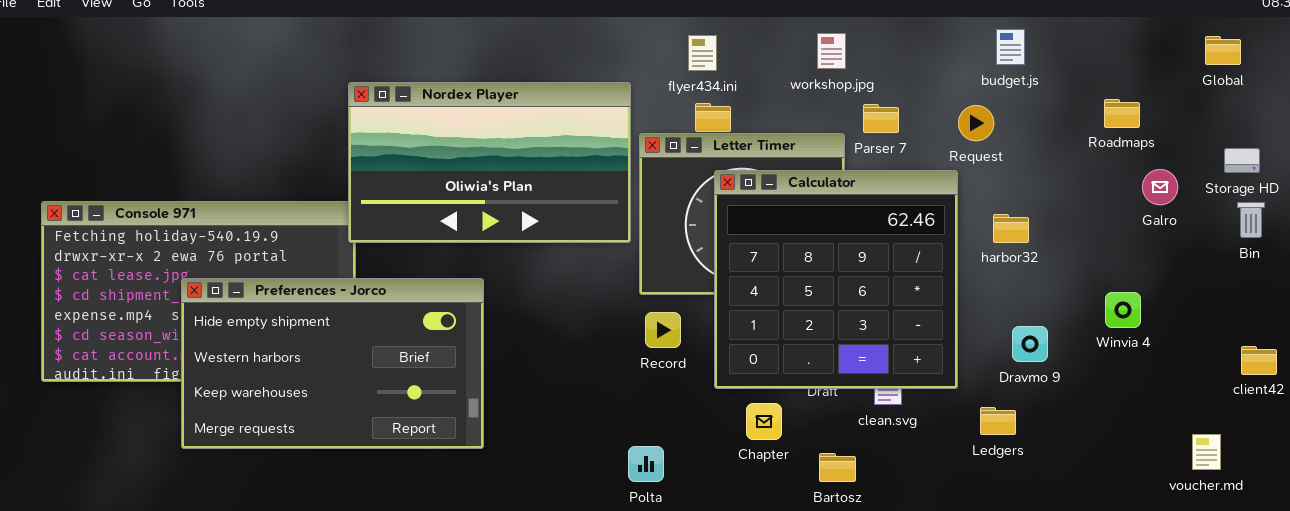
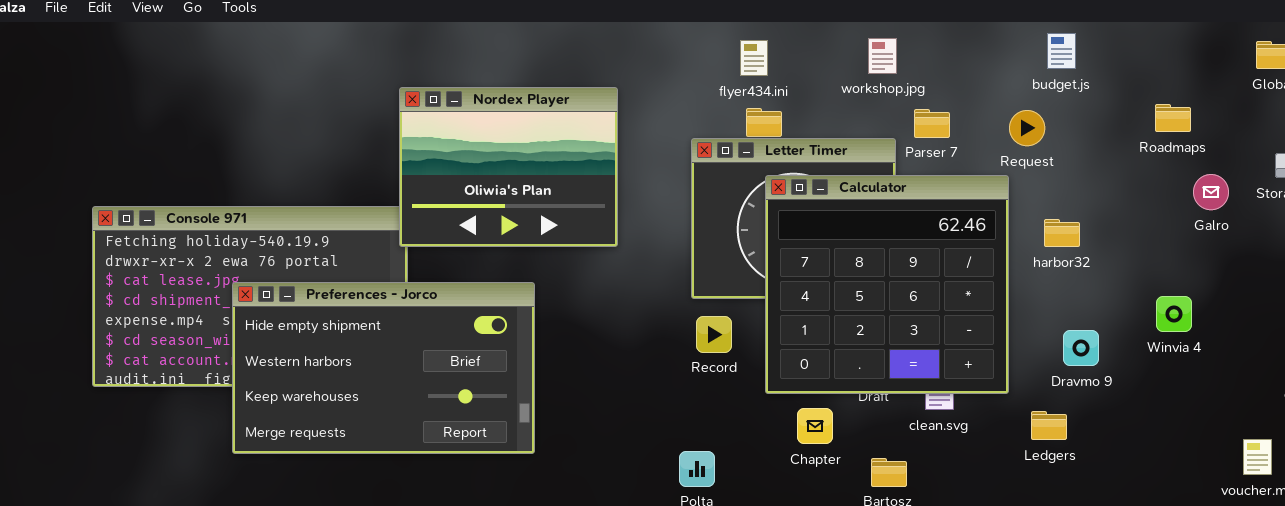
Nordex Player: [348,82,631,243] -> [399,87,618,247], resized

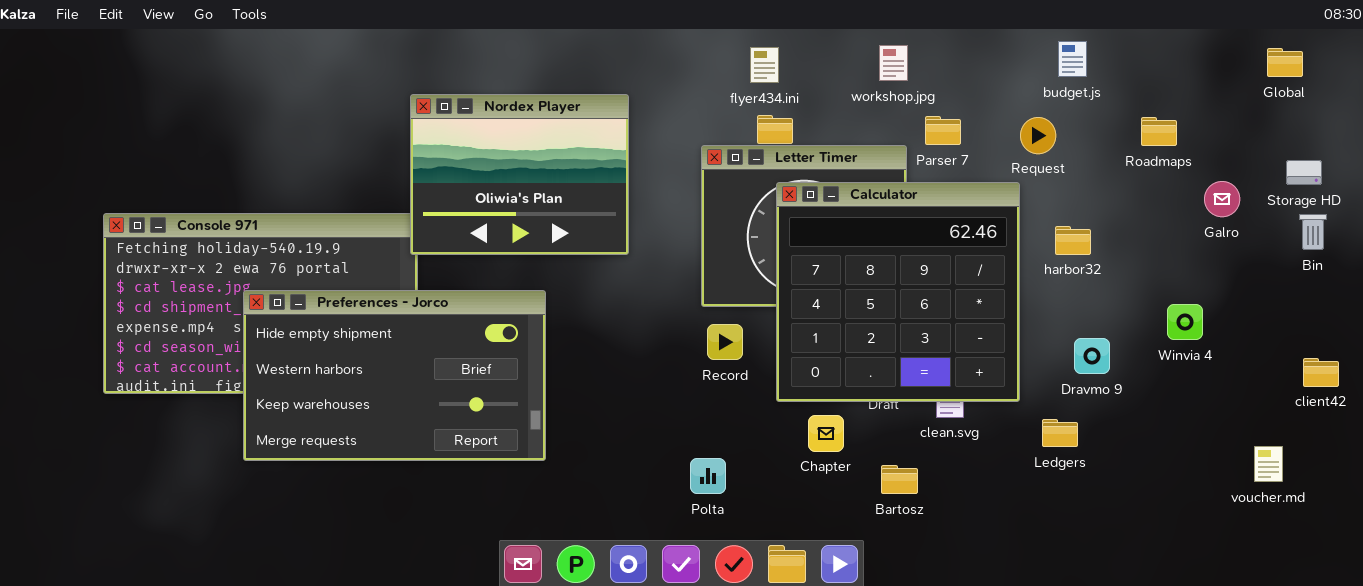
Roadmaps: [1155,104,1191,132] -> [1141,117,1177,146], moved

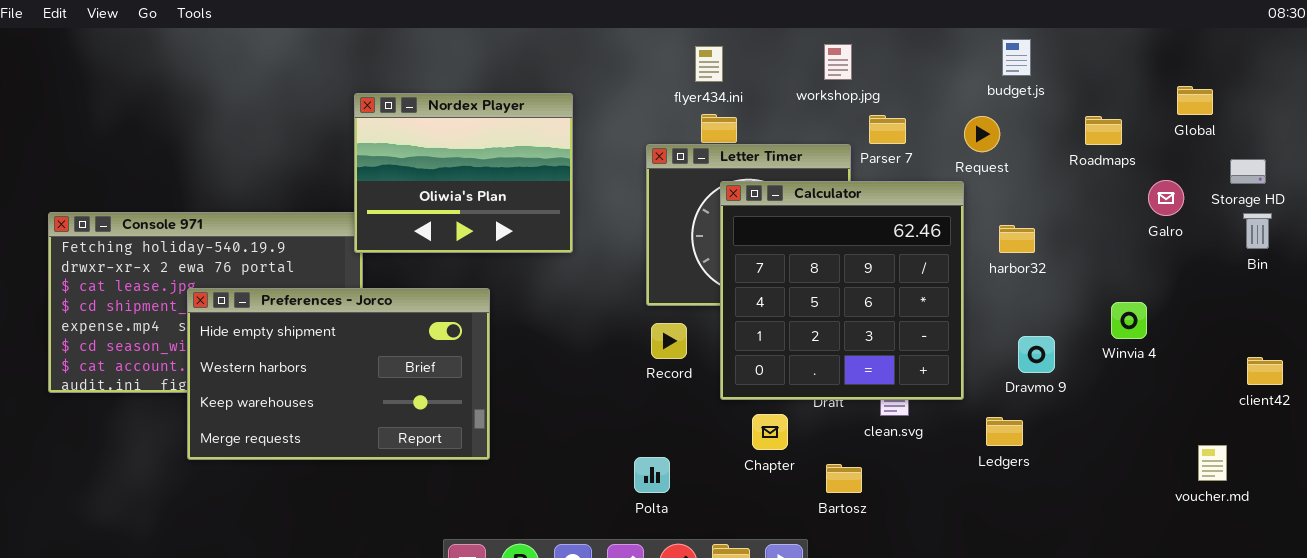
Global: [1267,48,1303,77] -> [1177,86,1213,115], moved

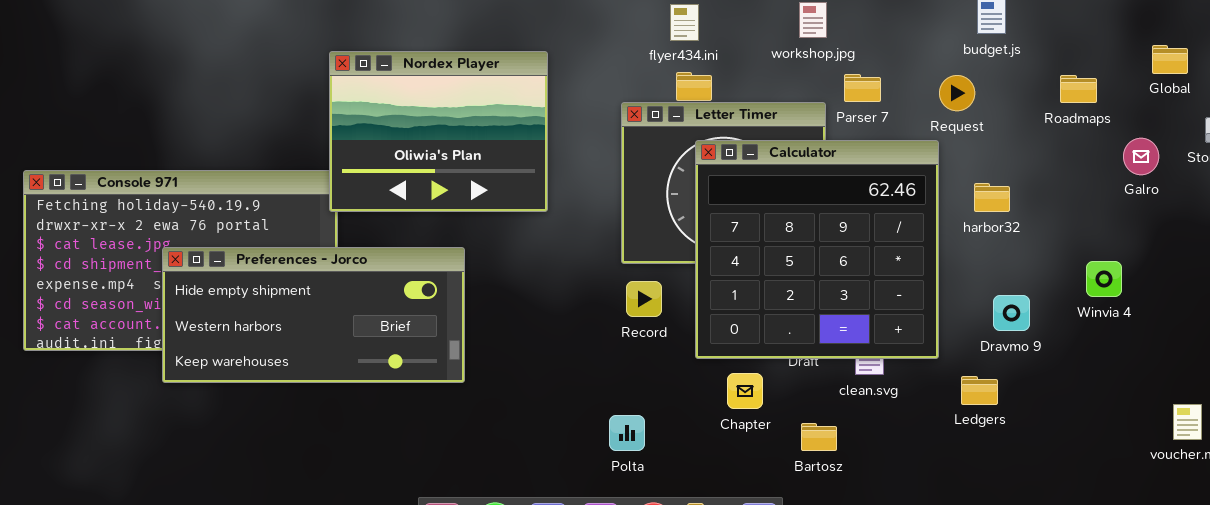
Preferences - Jorco: [187,288,490,460] -> [162,247,465,383], resized

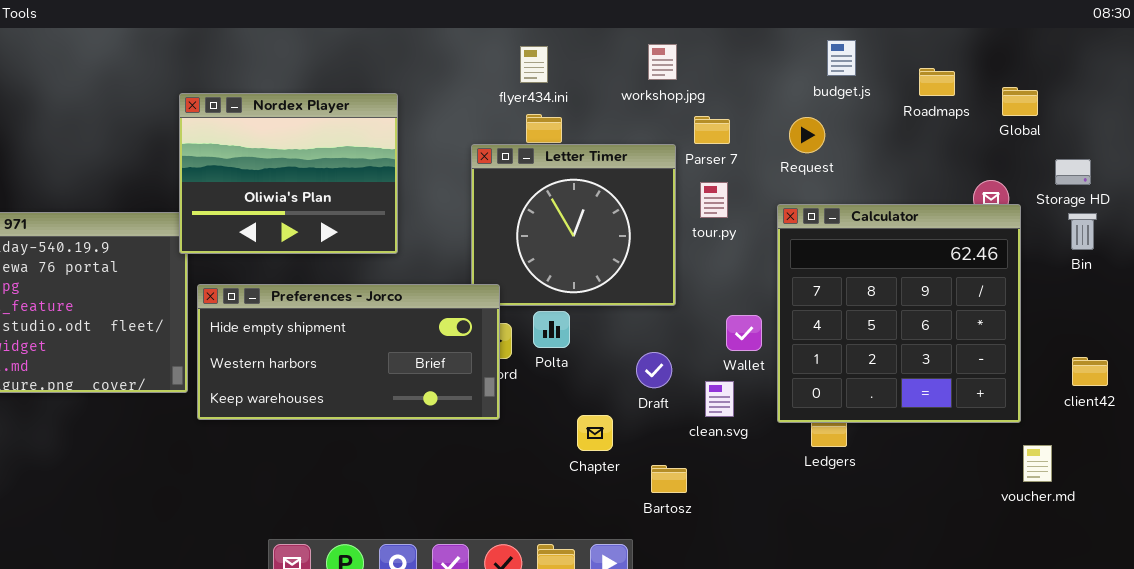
Roadmaps: [1060,75,1097,103] -> [919,68,955,96], moved
Calculator: [695,140,939,359] -> [777,204,1021,423], moved
Preferences - Jorco: [162,247,465,383] -> [197,284,500,420], moved
Polta: [609,415,645,451] -> [533,311,570,348], moved

